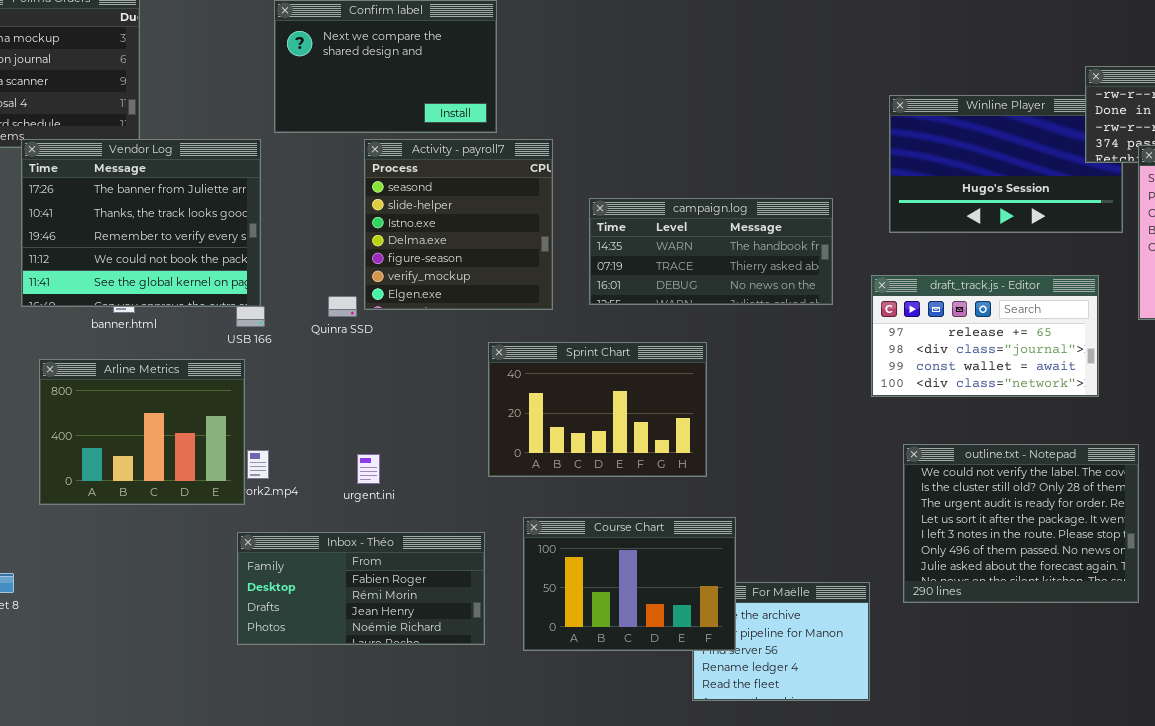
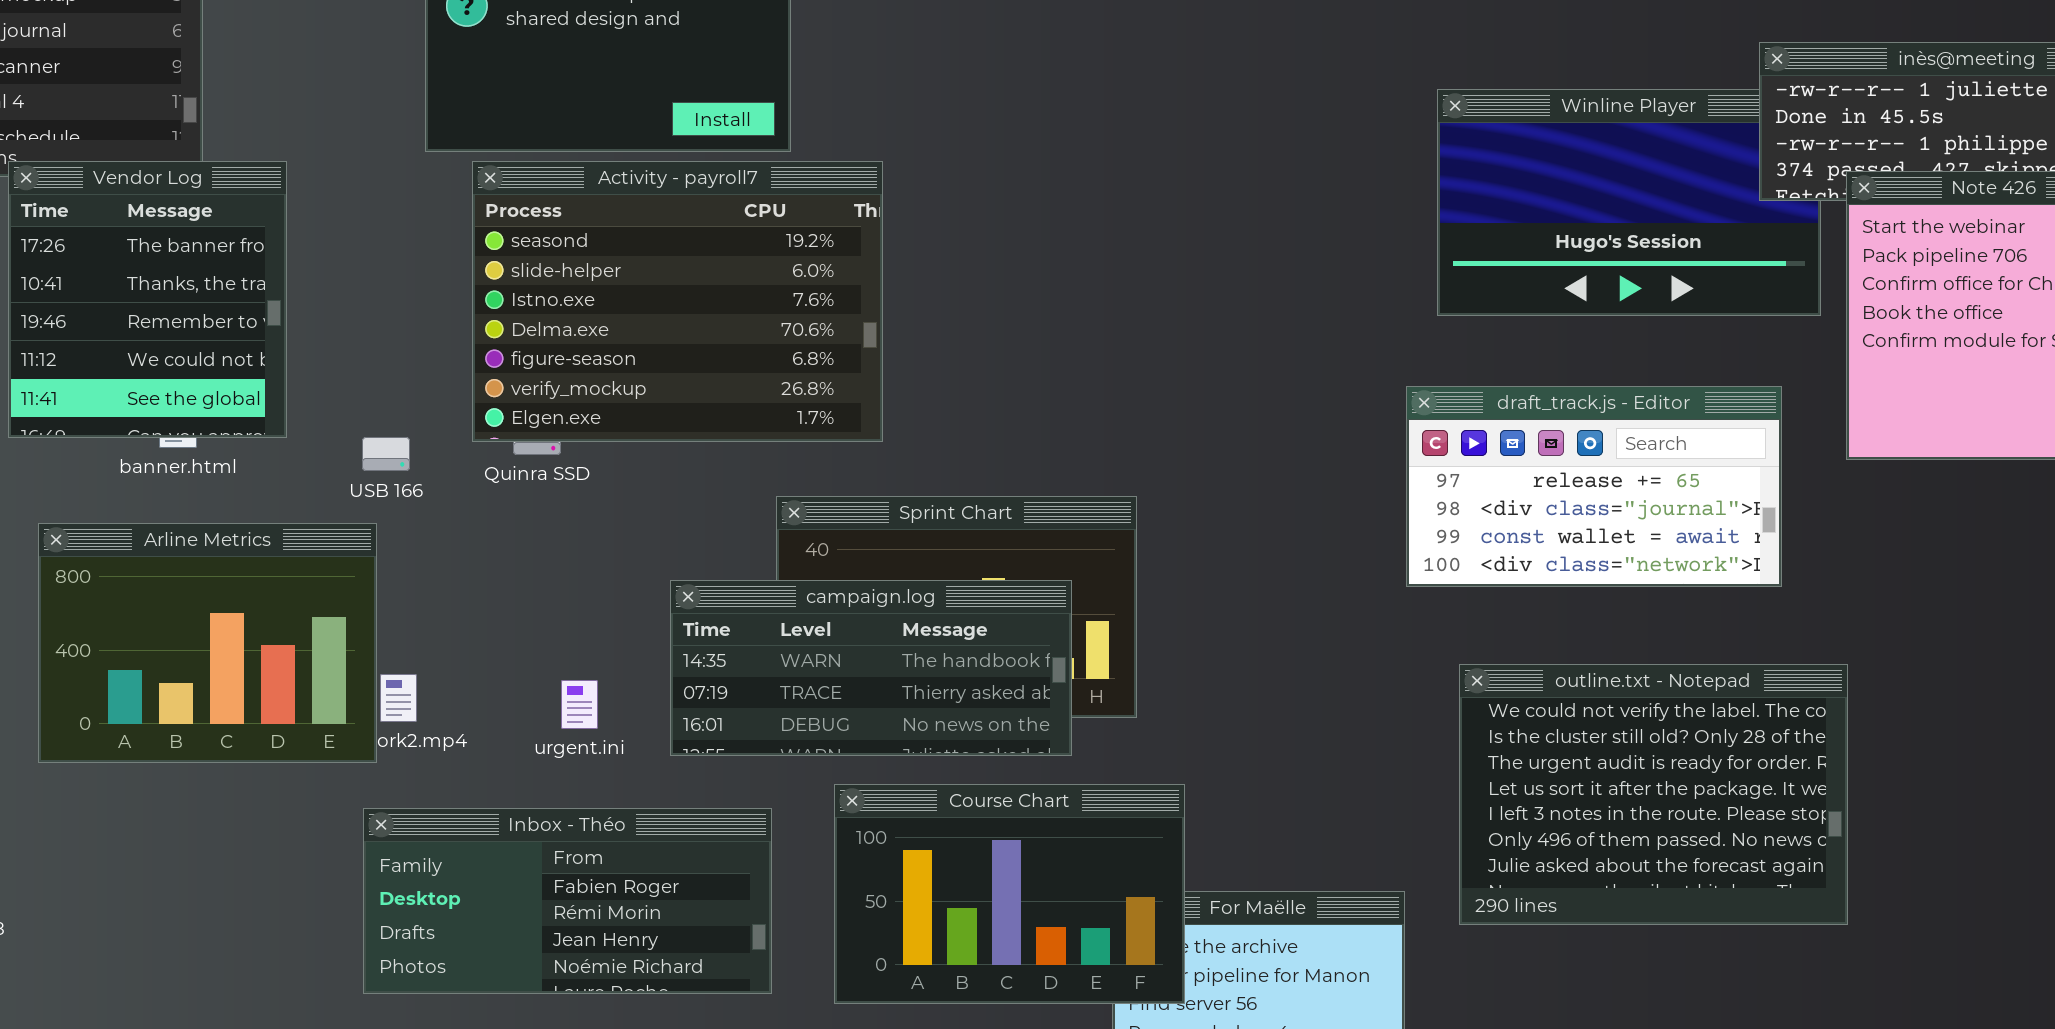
Vendor Log: [21,139,261,307] -> [8,161,287,438], resized
Activity - payroll7: [364,139,553,310] -> [472,161,883,442], resized
campaign.log: [589,198,833,305] -> [670,580,1072,756], moved

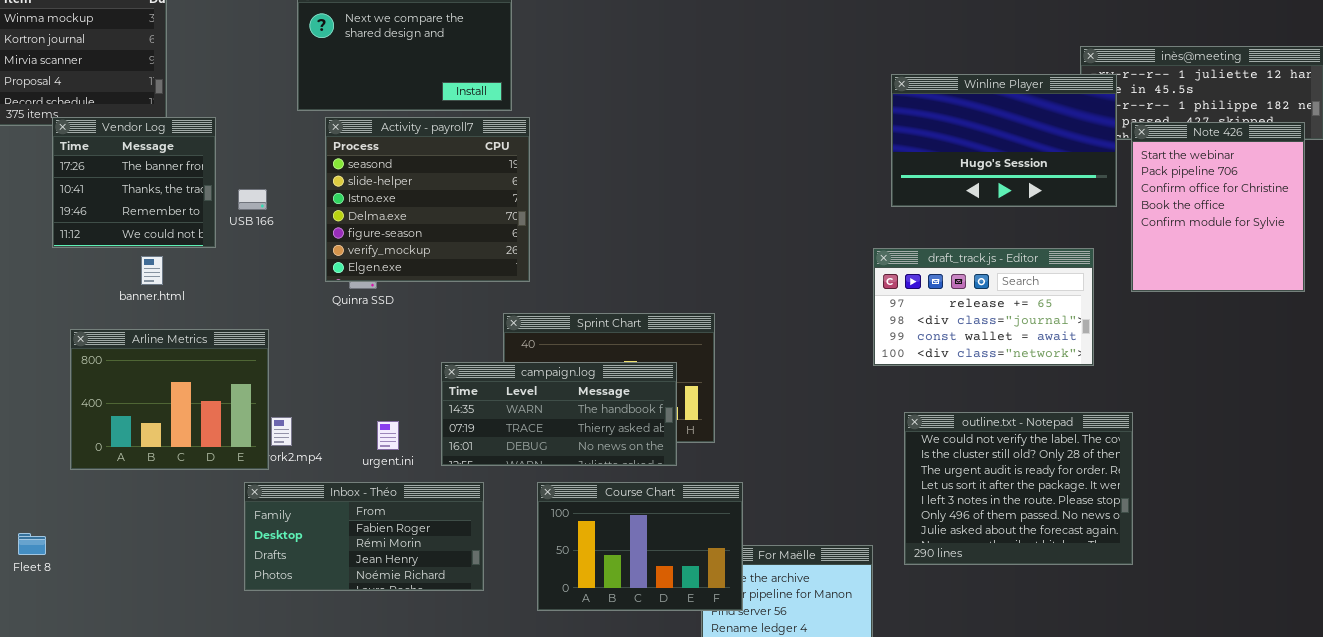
Winline Player: [1437,89,1821,316] -> [891,74,1117,207], raised
Vendor Log: [8,161,287,438] -> [52,117,216,248], resized
Activity - payroll7: [472,161,883,442] -> [325,117,530,282], resized
USB 166: [362,437,410,471] -> [238,189,267,210], moved
Inbox - Théo: [363,808,772,994] -> [244,482,484,591], moved

